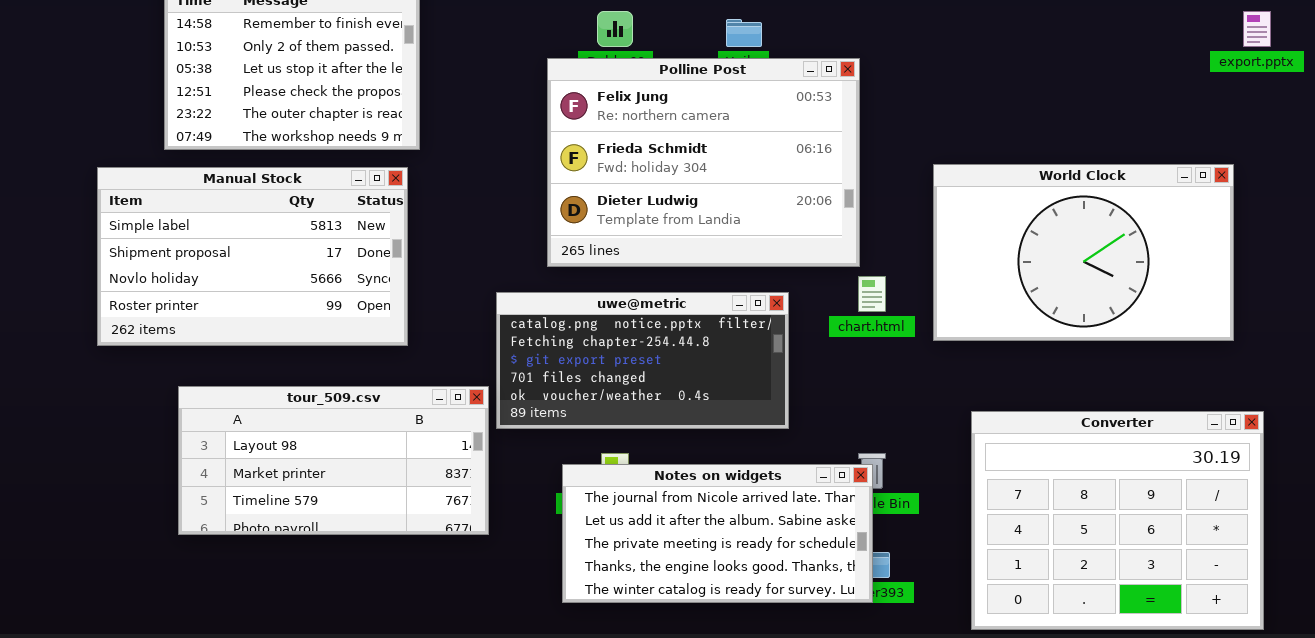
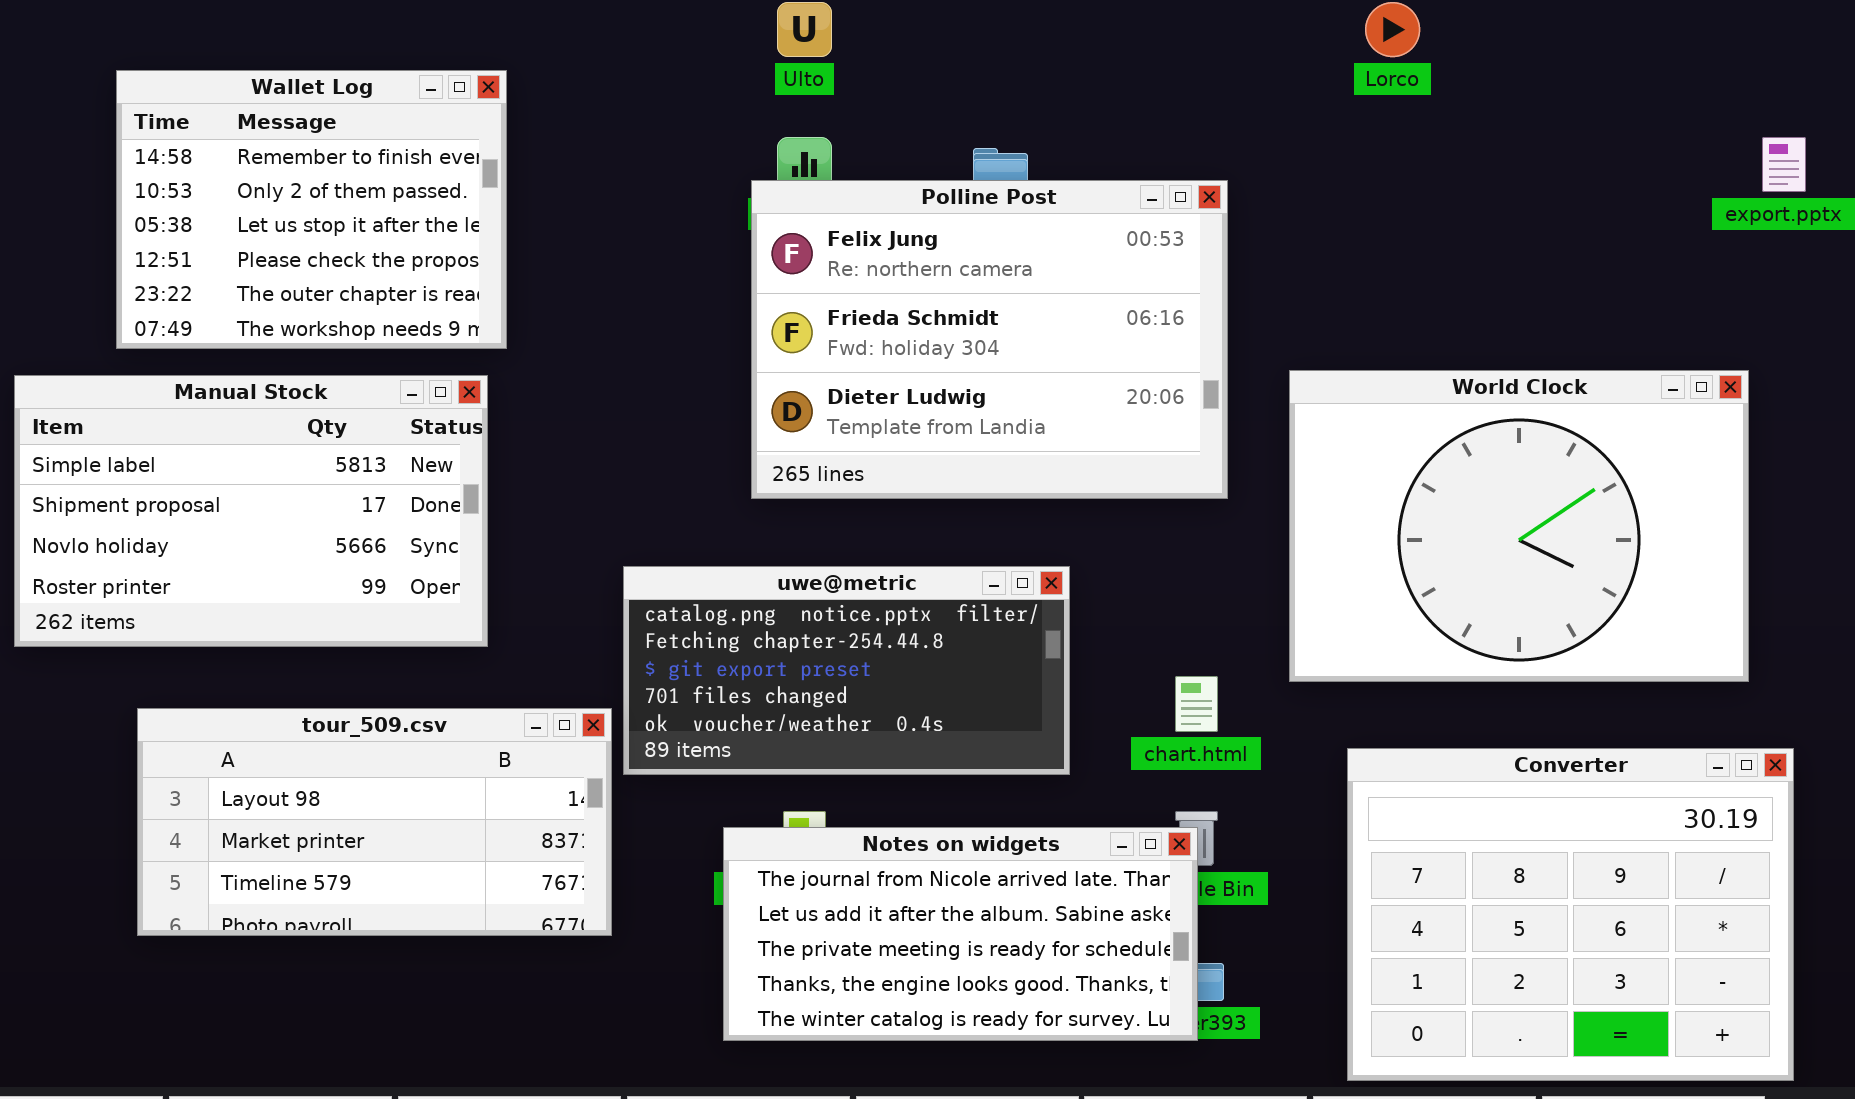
Polline Post: [547,58,860,267] -> [751,180,1228,499], moved
World Clock: [933,164,1234,341] -> [1289,370,1749,682], resized
chart.html: [858,276,886,312] -> [1175,676,1218,732], moved

